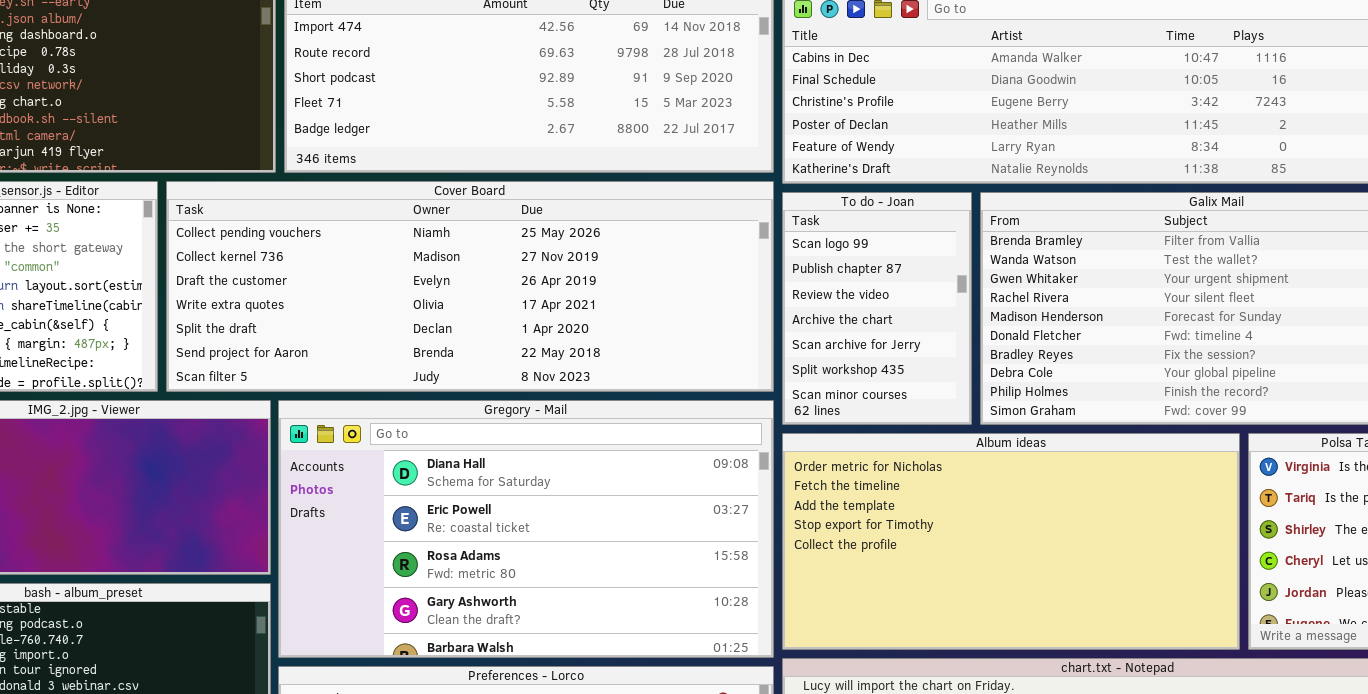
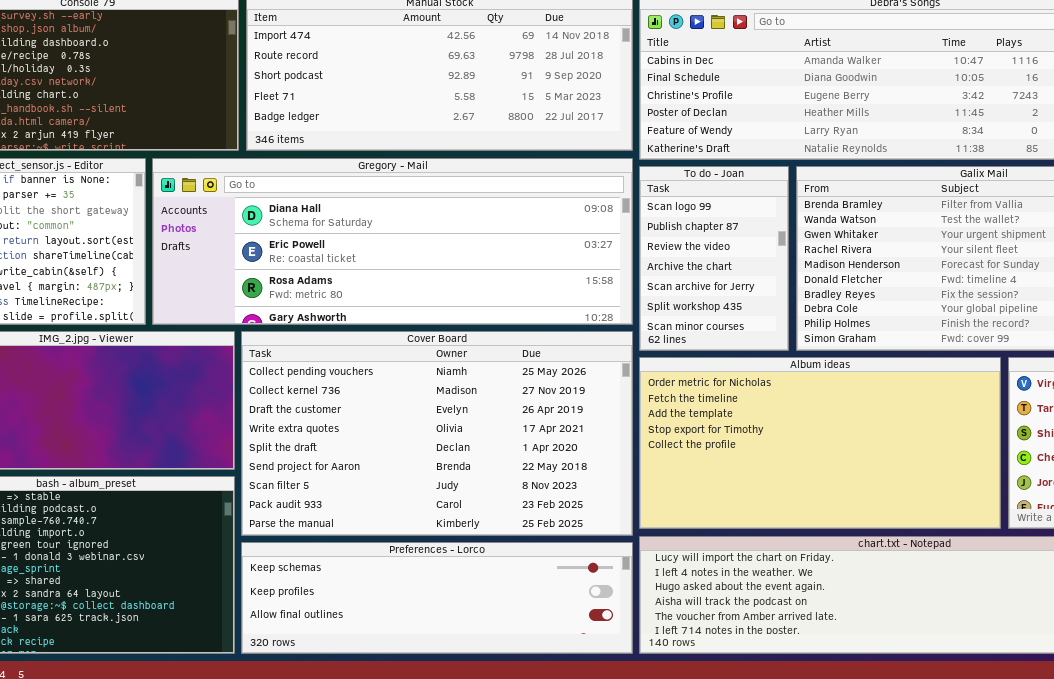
Cover Board: [166,181,774,392] -> [241,331,633,536], moved, resized
Gregory - Mail: [278,400,774,658] -> [152,158,633,325], moved, resized

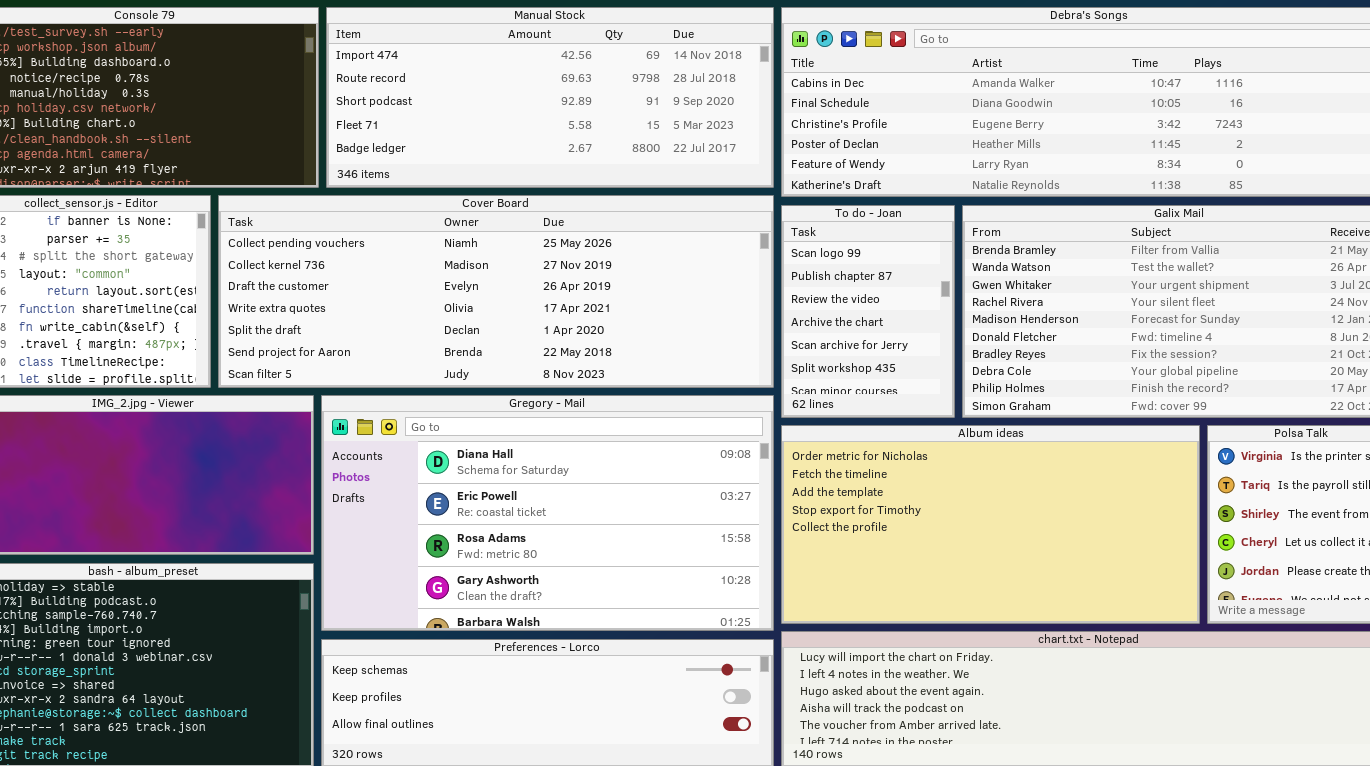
Gregory - Mail: [152,158,633,325] -> [321,395,774,631], moved, resized
Cover Board: [241,331,633,536] -> [218,195,774,388], moved, resized

